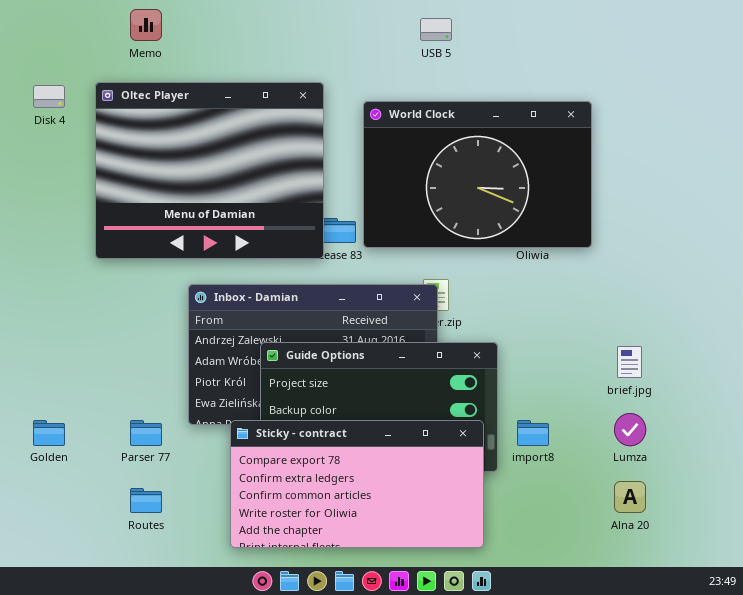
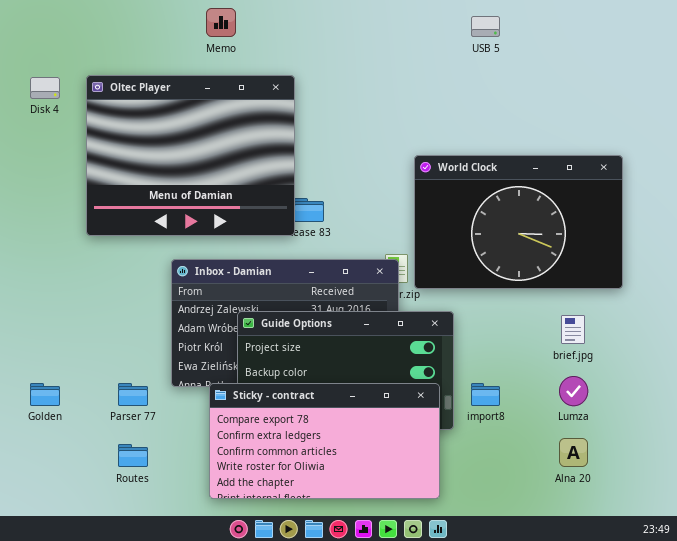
Memo: [130,9,162,41] -> [206,8,236,37], moved
USB 5: [420,18,452,41] -> [471,16,500,37], moved
World Clock: [363,101,592,248] -> [414,155,623,289], moved

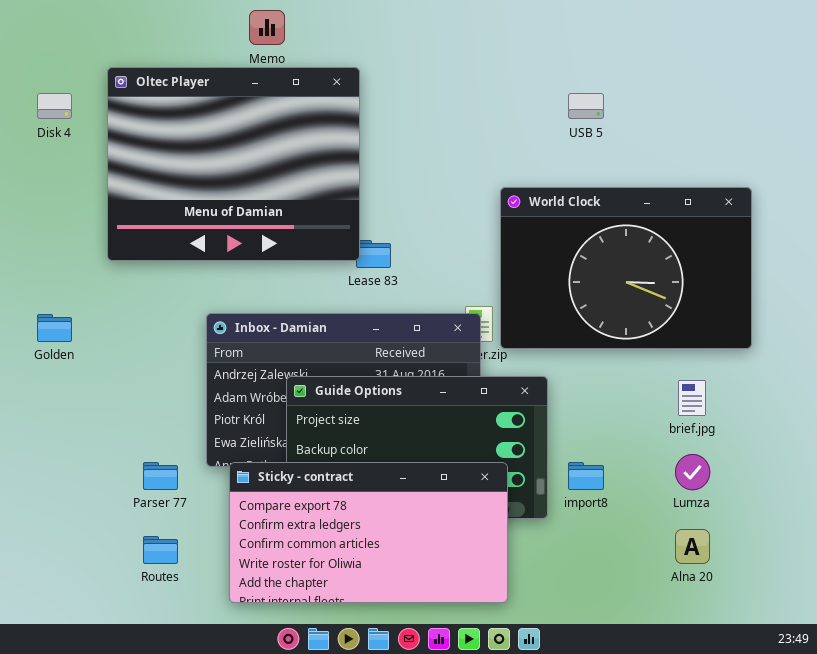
USB 5: [471,16,500,37] -> [568,93,604,119], moved
Oltec Player: [86,75,295,236] -> [107,67,360,261], moved
Golden: [30,383,60,406] -> [37,314,72,342], moved
Sticky - contract: [209,383,440,499] -> [229,462,508,603], moved

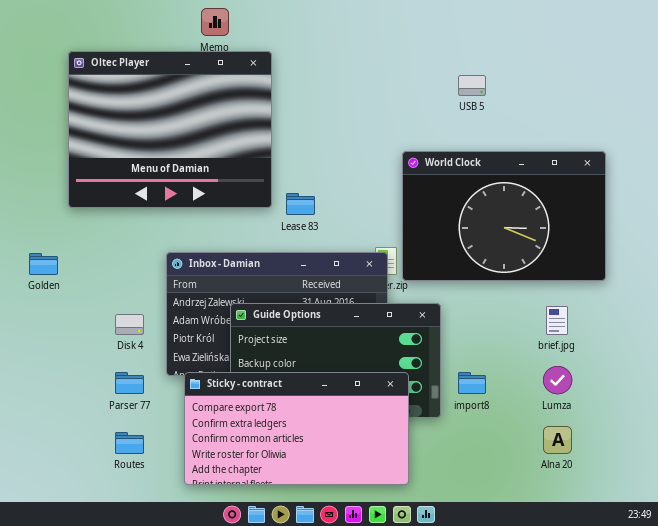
Oltec Player: [107,67,360,261] -> [68,51,272,208], moved
Disk 4: [37,93,72,119] -> [115,314,144,335], moved

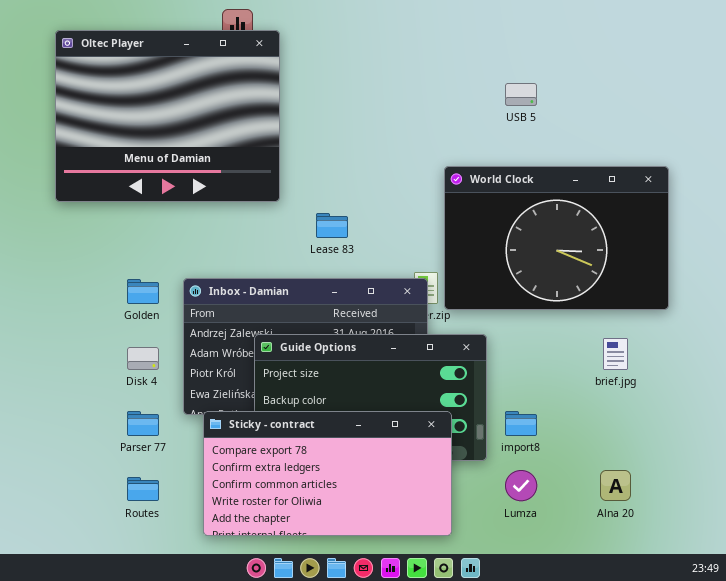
Oltec Player: [68,51,272,208] -> [55,30,280,202], moved
Golden: [29,253,58,275] -> [127,279,159,304], moved
Lumza: [543,366,572,394] -> [505,470,537,501], moved

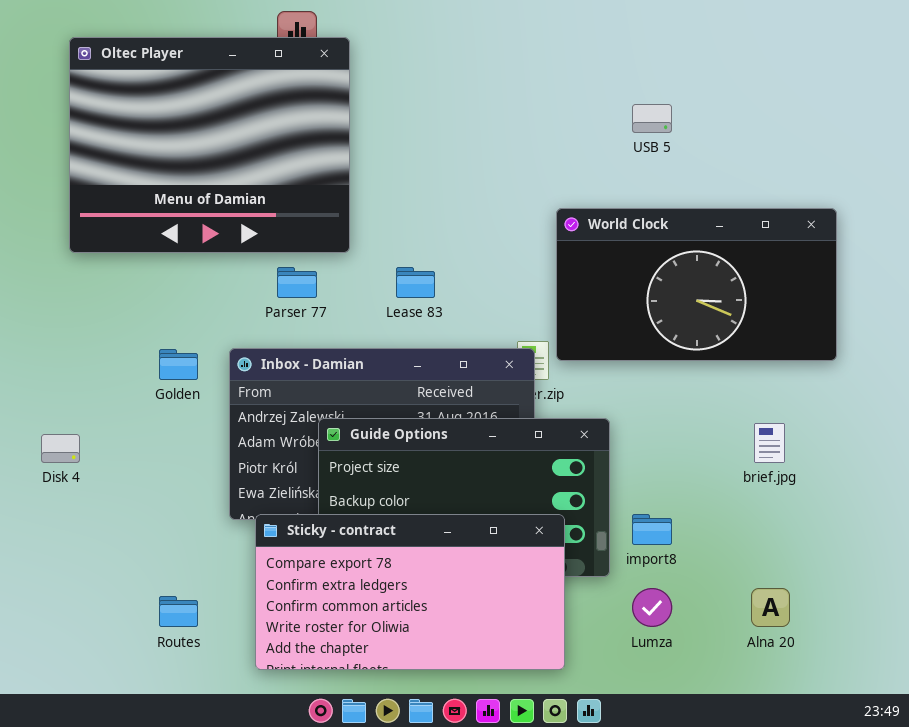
World Clock: [444,166,669,310] -> [556,208,837,361], resized
Disk 4: [127,347,159,370] -> [41,434,80,463], moved
Parser 77: [127,411,159,436] -> [277,267,317,298], moved

